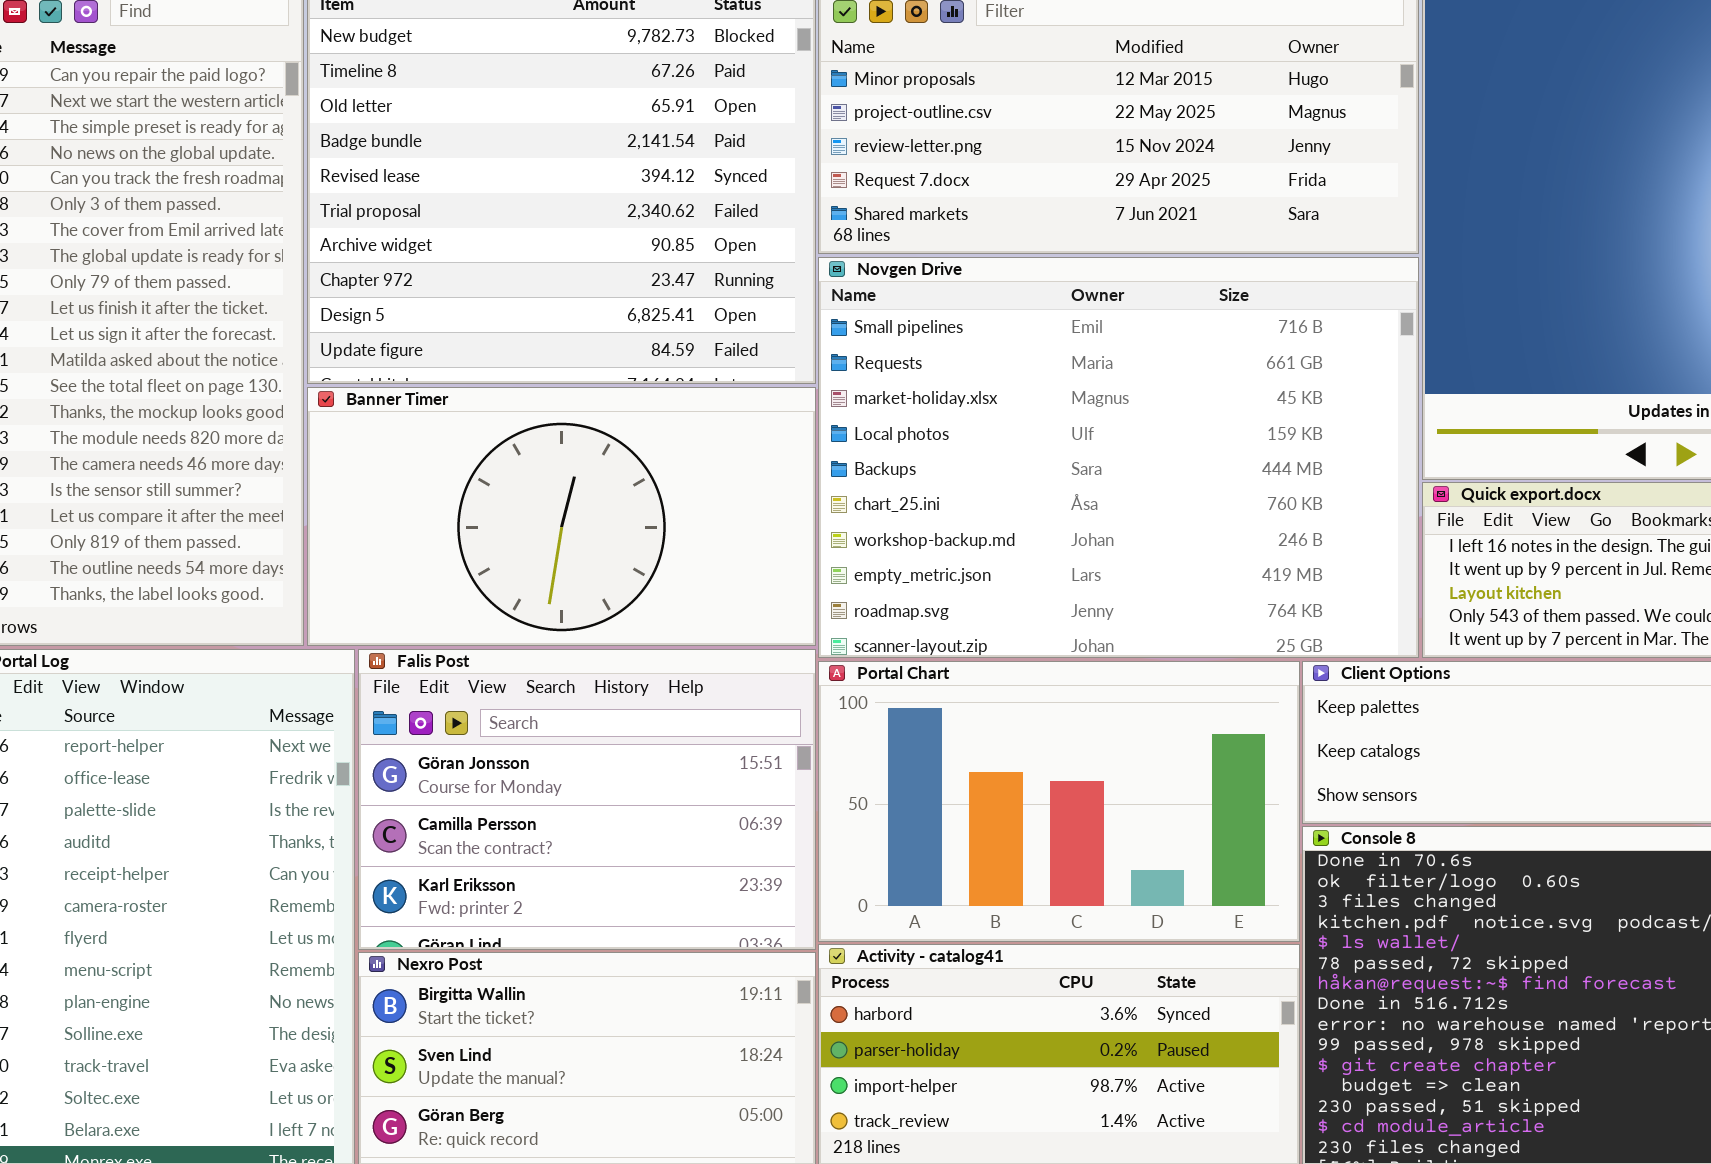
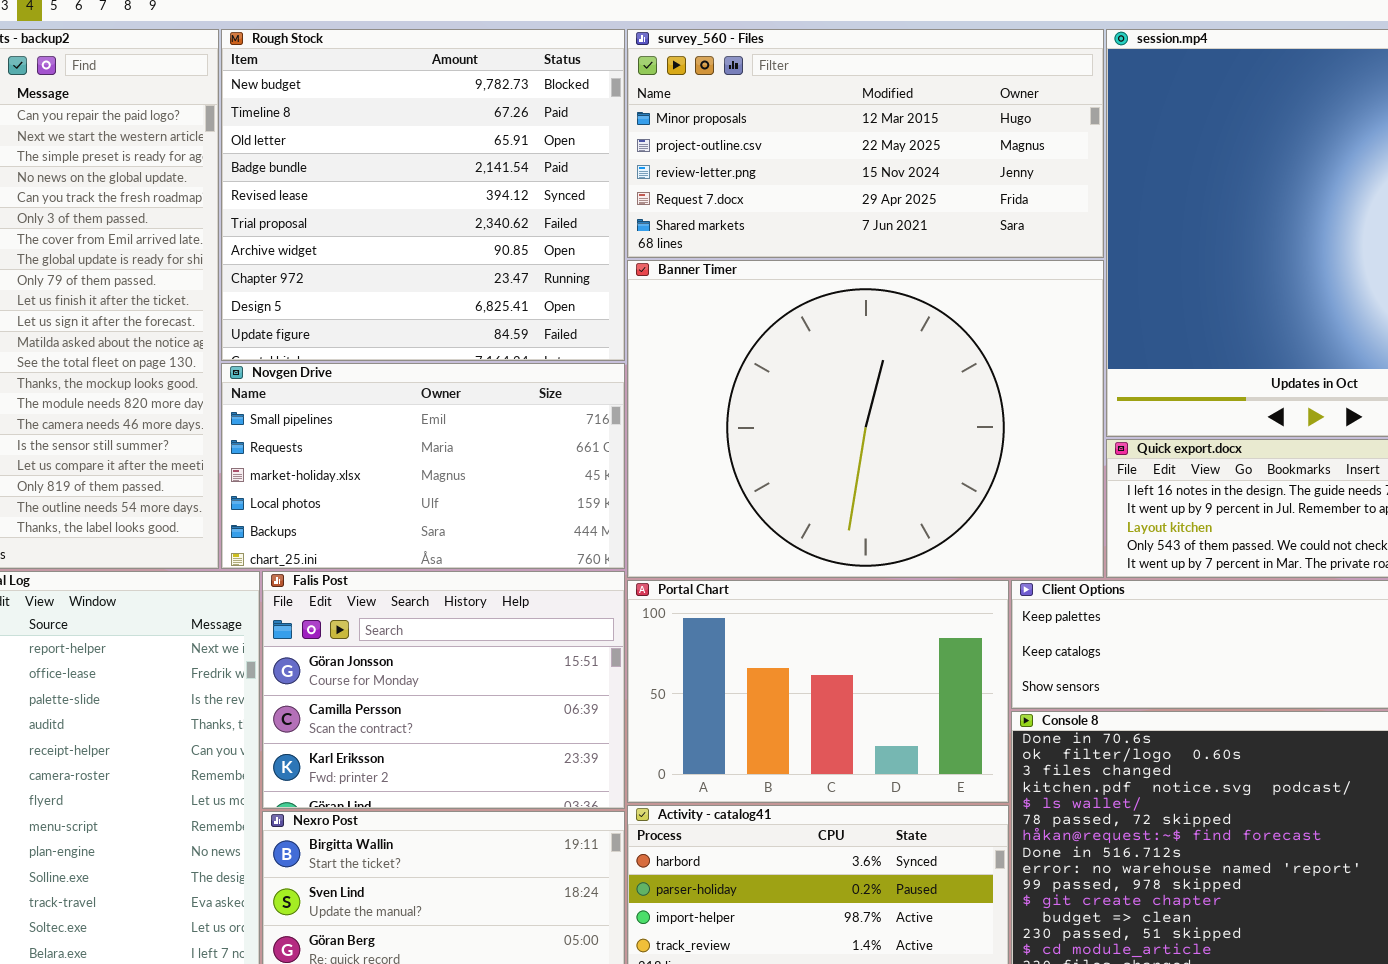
Novgen Drive: [818,257,1419,658] -> [221,363,625,569], moved, resized
Banner Timer: [307,387,816,646] -> [627,260,1104,578], moved, resized

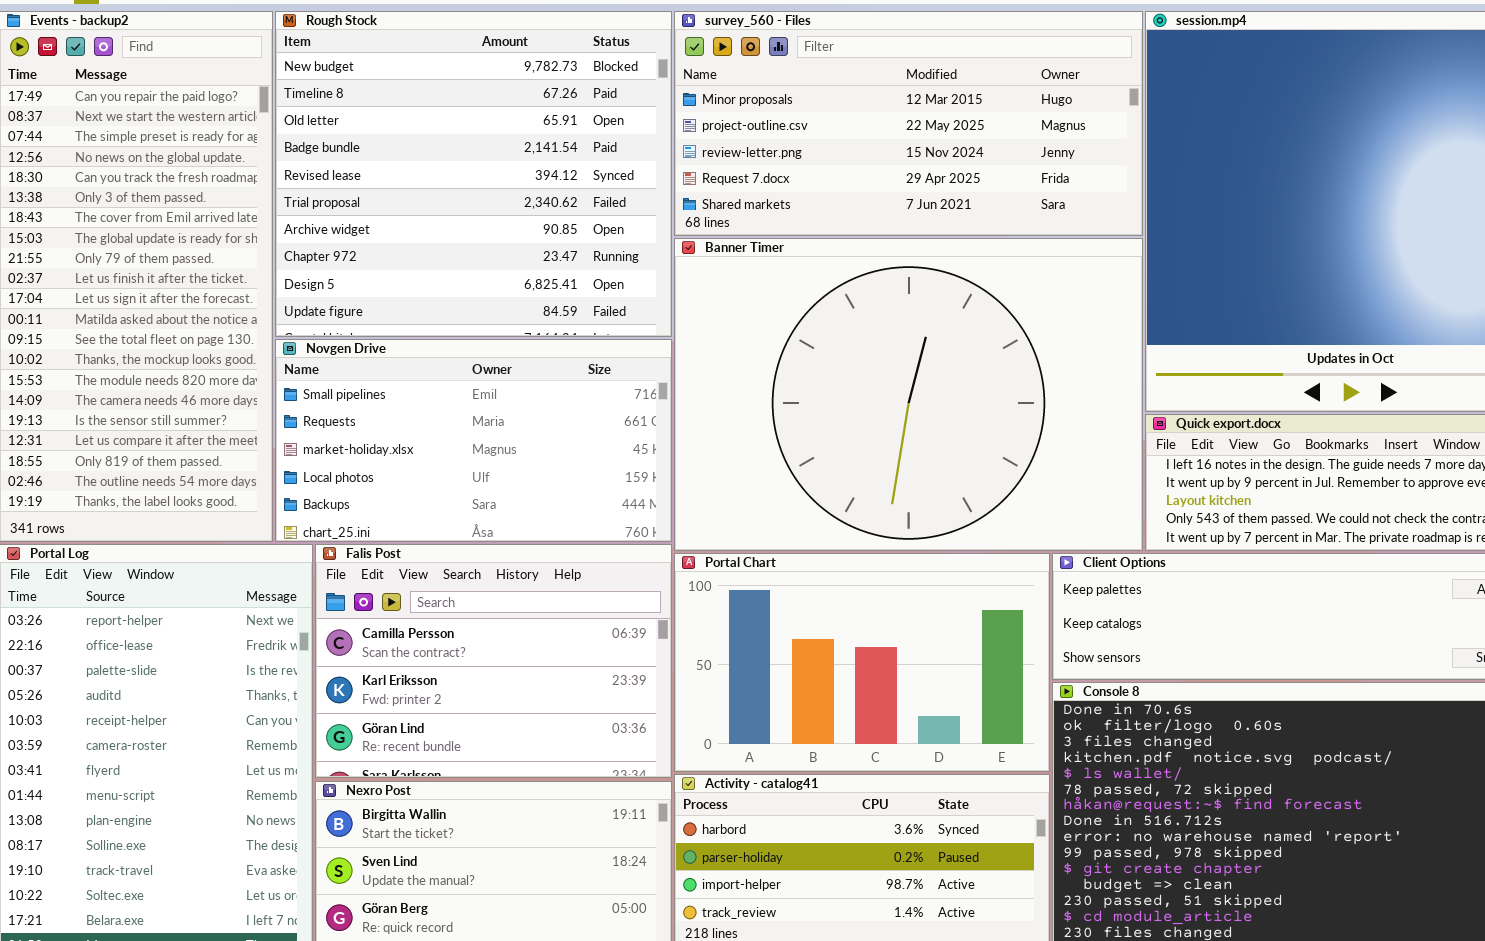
Falis Post: [262,571,625,809] -> [315,544,672,778], scrolled down 1 row

